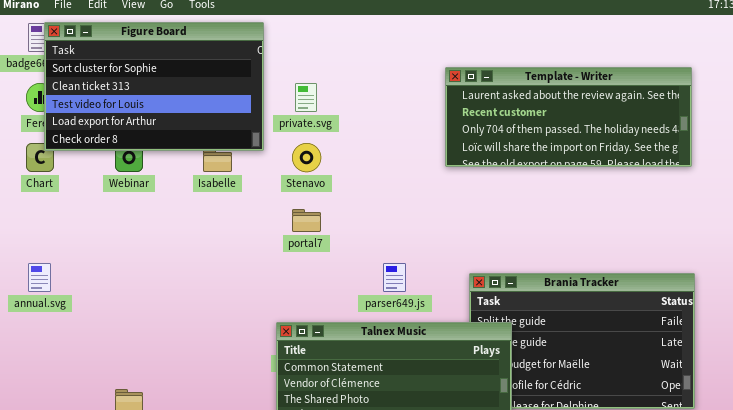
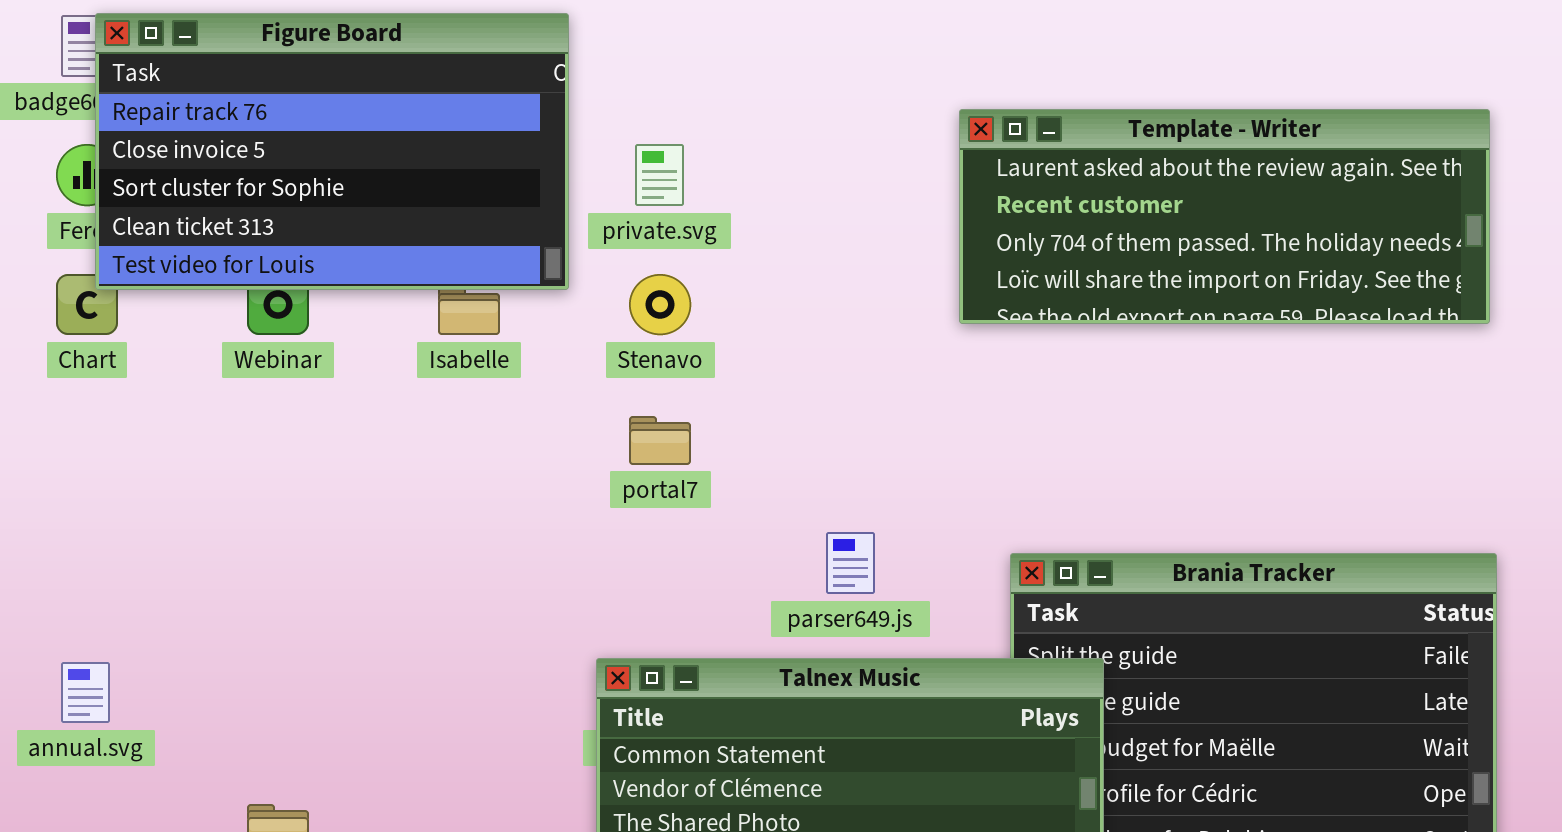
Figure Board: [44,22,264,151] -> [95,13,569,290], scrolled up 2 rows
annual.svg: [28,263,51,292] -> [61,662,110,723], moved

